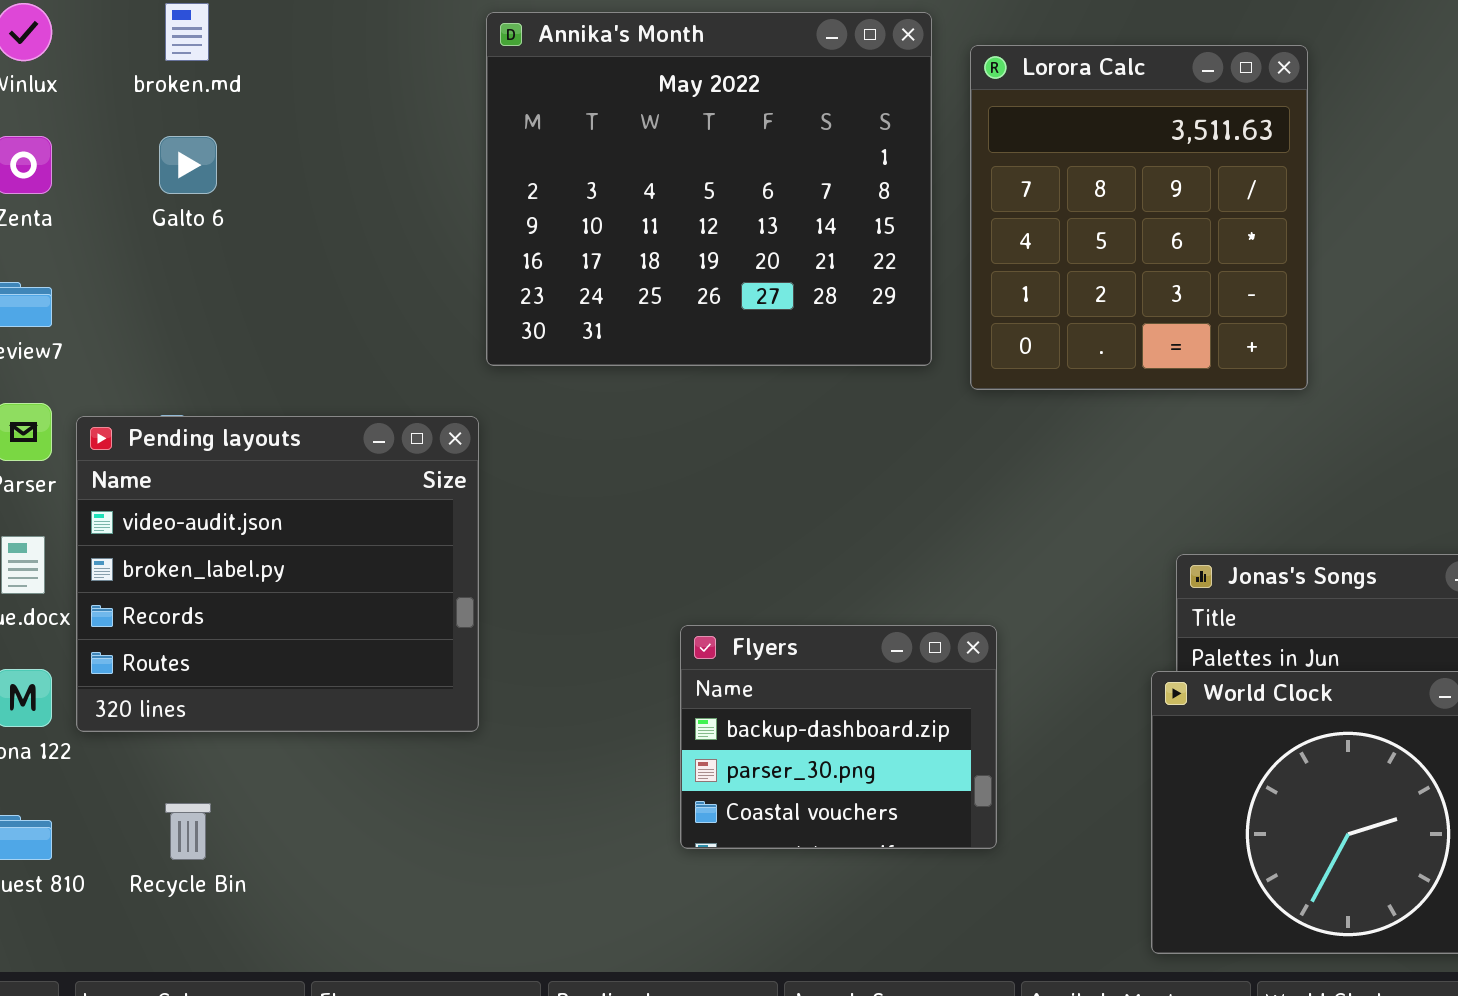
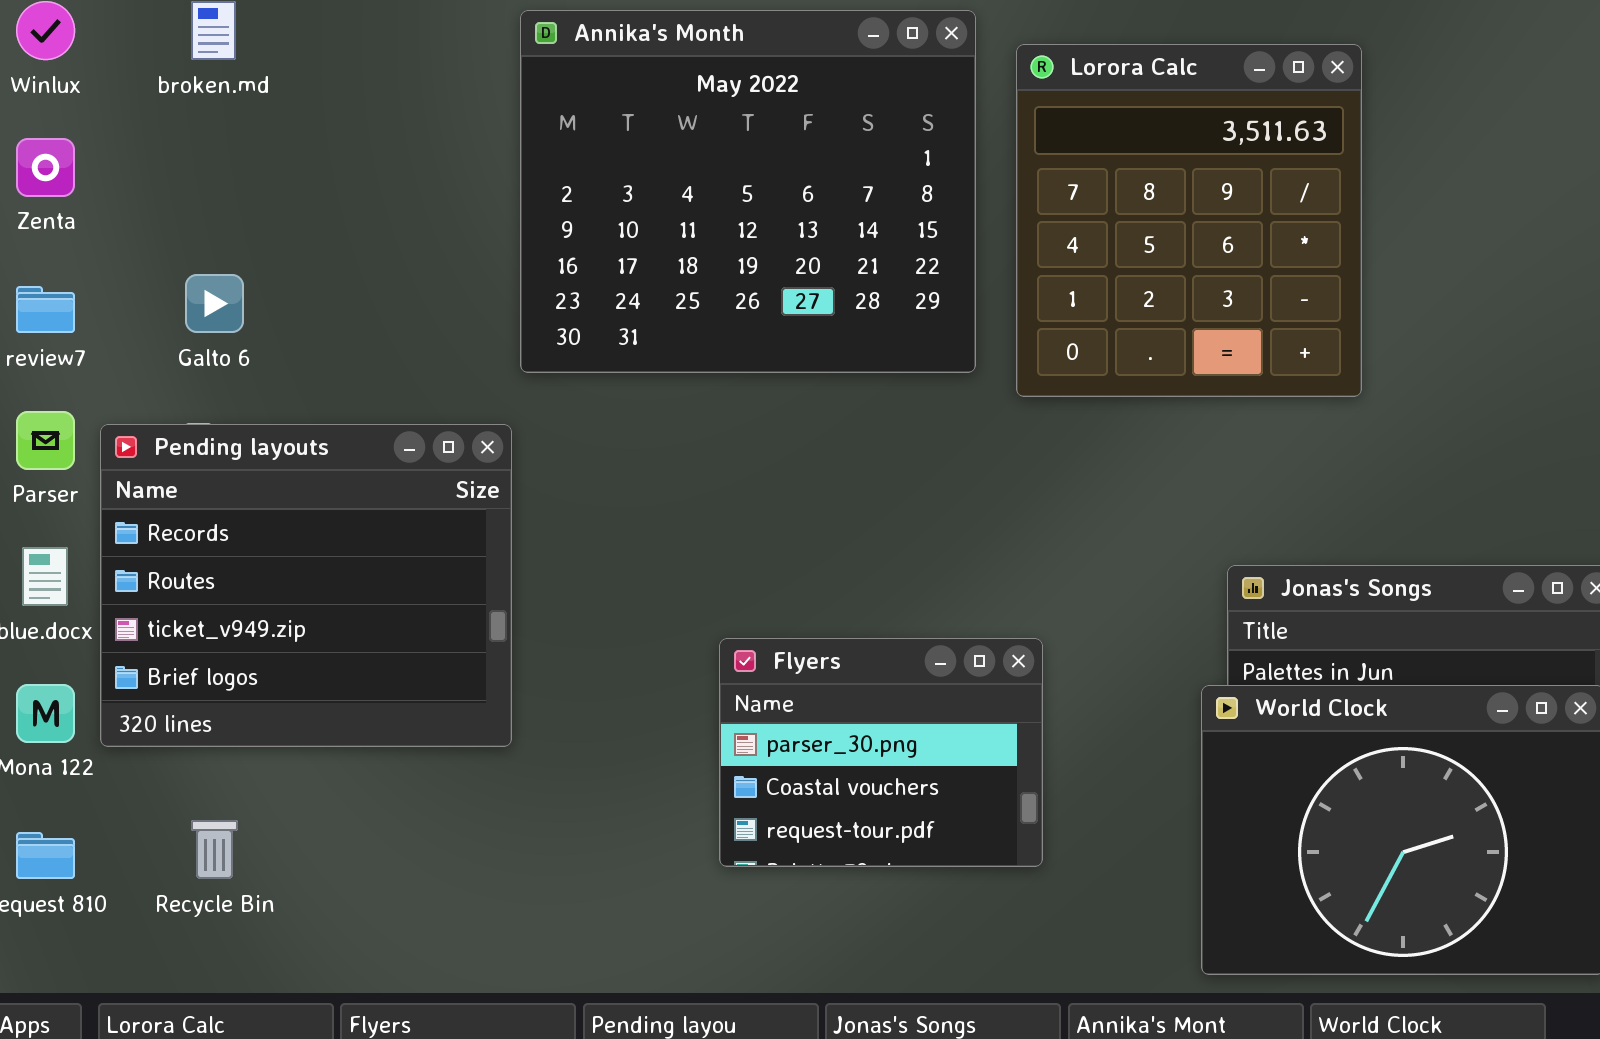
Galto 6: [159,136,217,194] -> [185,274,244,333], moved
Pending layouts: [76,416,479,732] -> [100,424,512,747], scrolled down 2 rows
Flyers: [680,625,997,849] -> [719,638,1043,867], scrolled down 1 row

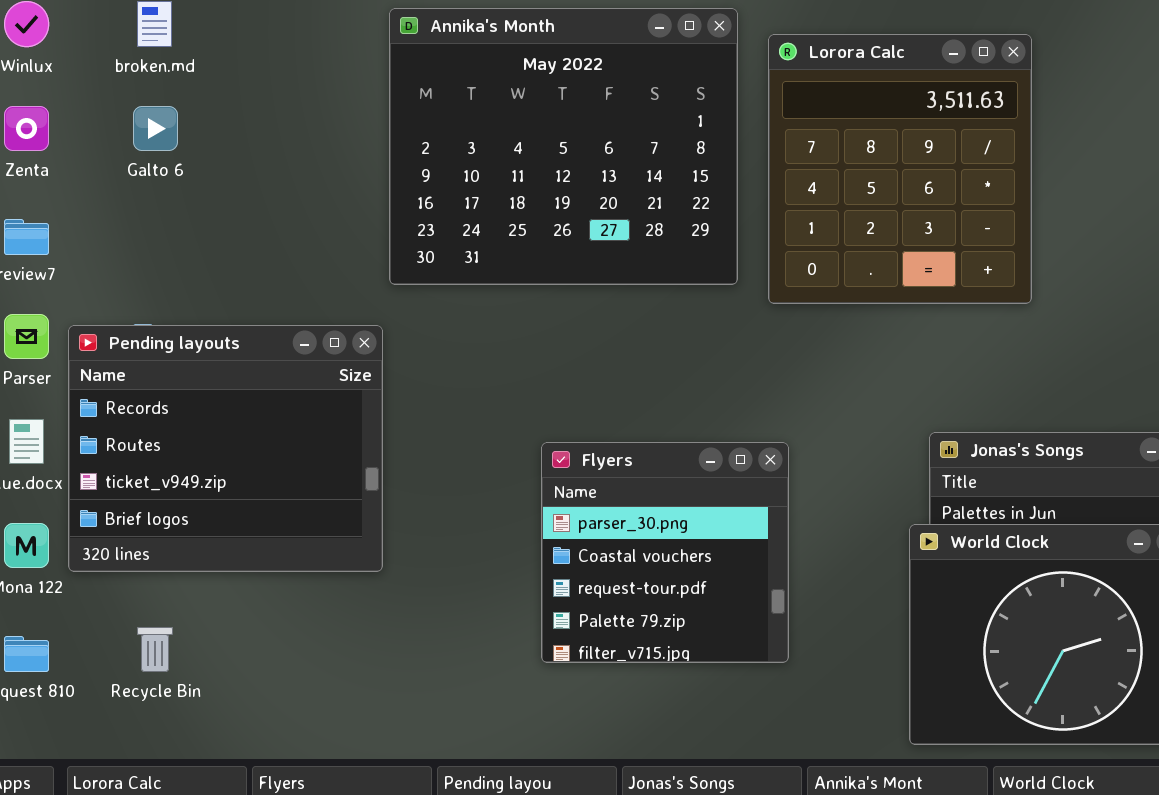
Galto 6: [185,274,244,333] -> [133,106,178,151], moved
Flyers: [719,638,1043,867] -> [541,442,789,663], resized

